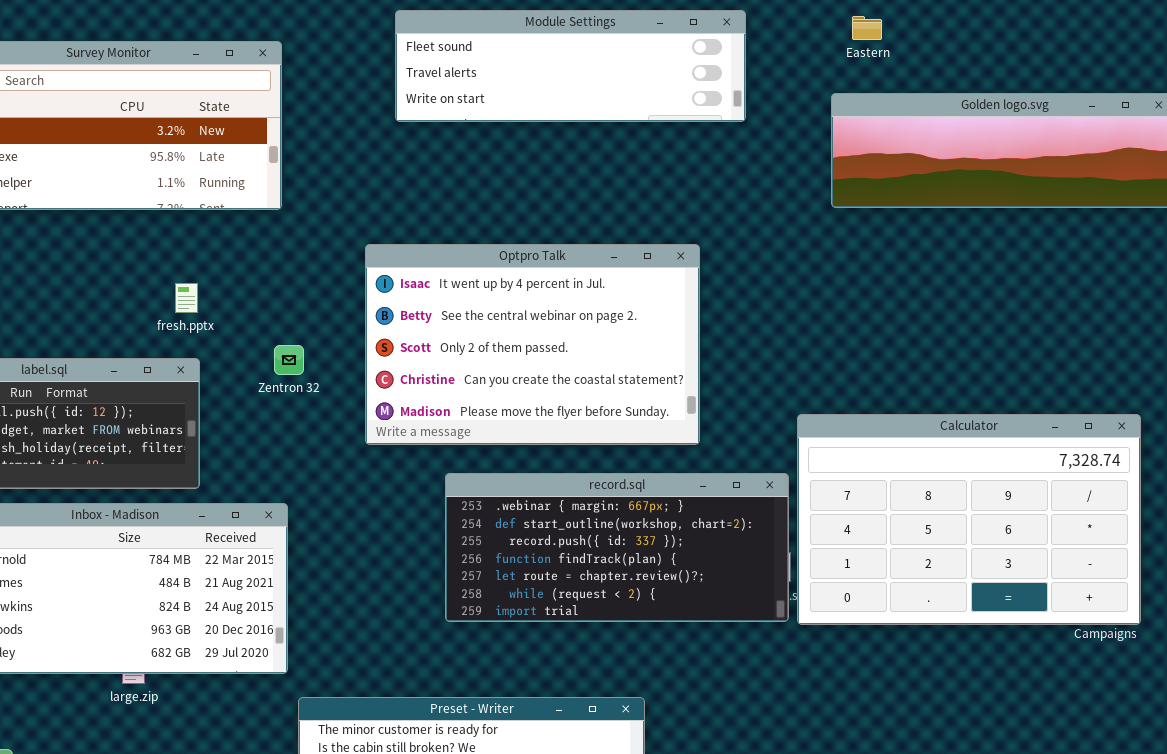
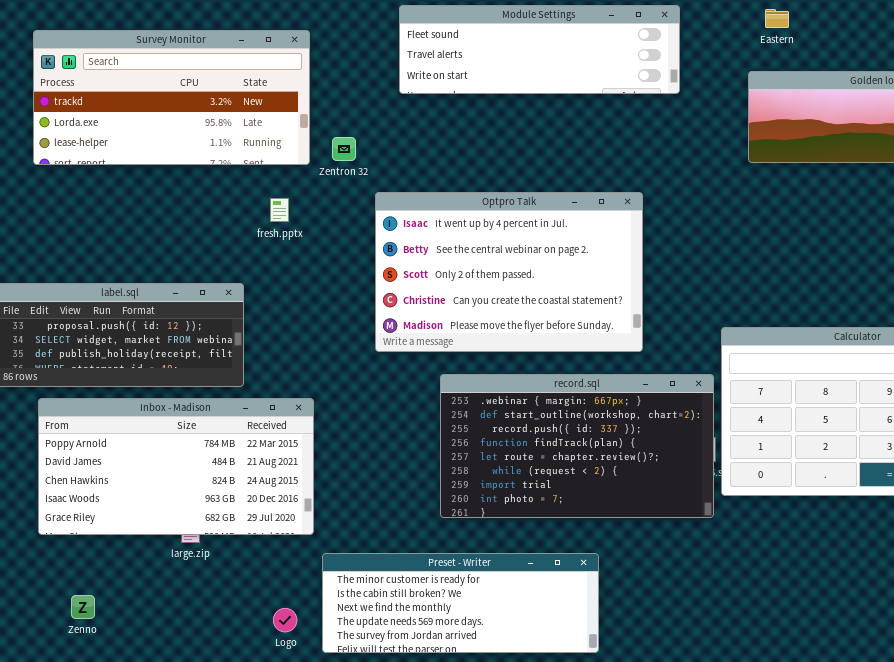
fresh.pptx: [175,283,198,313] -> [270,198,289,222], moved
Zentron 32: [274,345,304,375] -> [332,137,356,161], moved
record.sql: [445,473,789,622] -> [440,374,714,518], resized

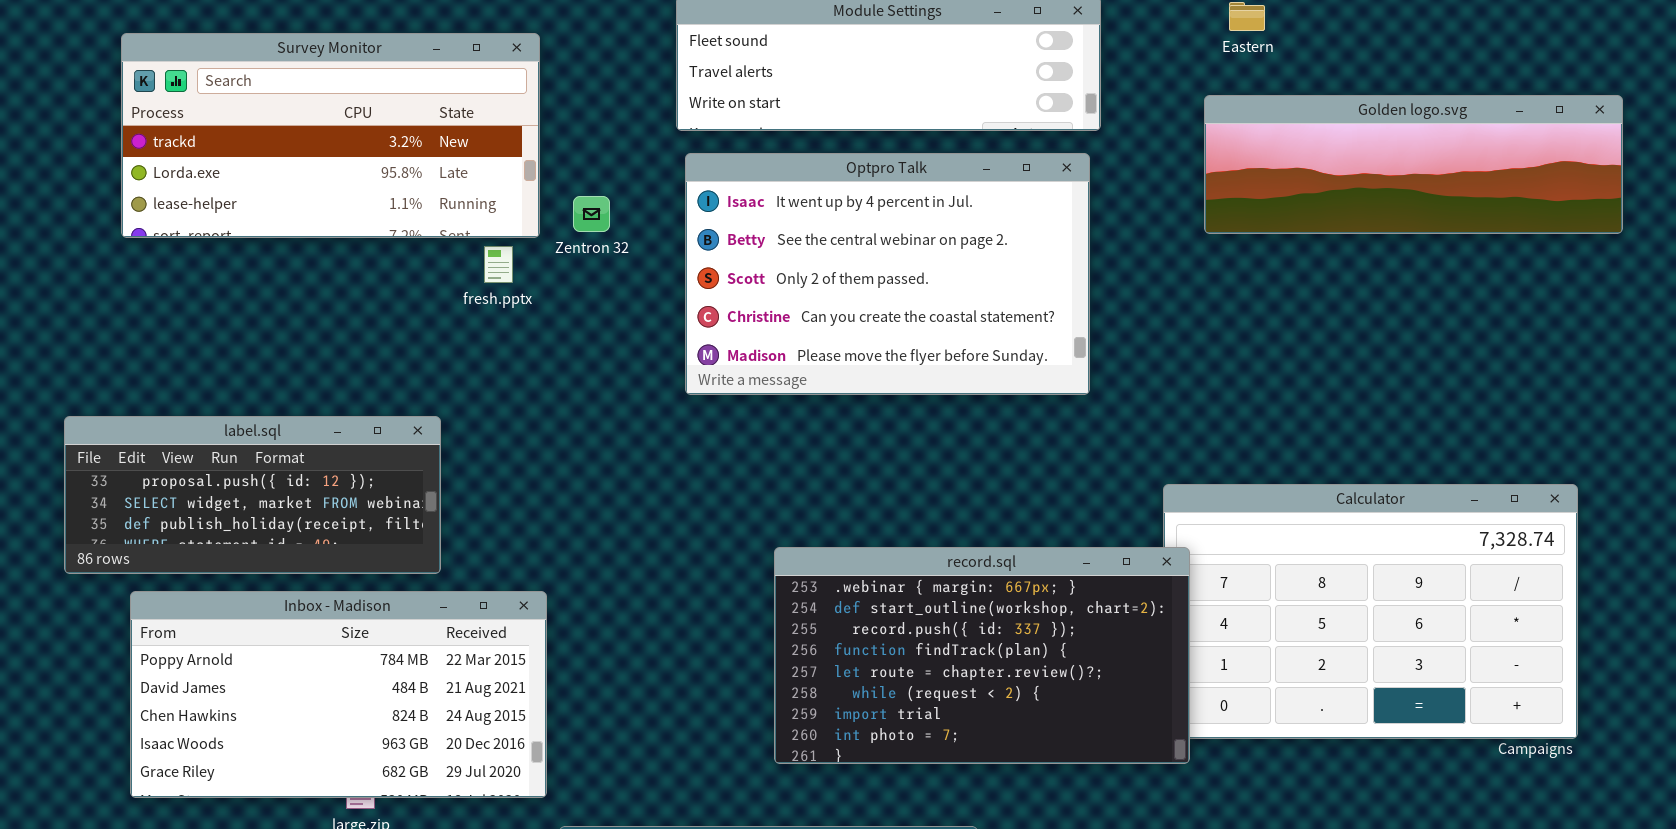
Optpro Talk: [375,192,643,352] -> [685,153,1090,395], moved
fresh.pptx: [270,198,289,222] -> [484,246,513,283], moved
record.sql: [440,374,714,518] -> [774,547,1190,764], moved

